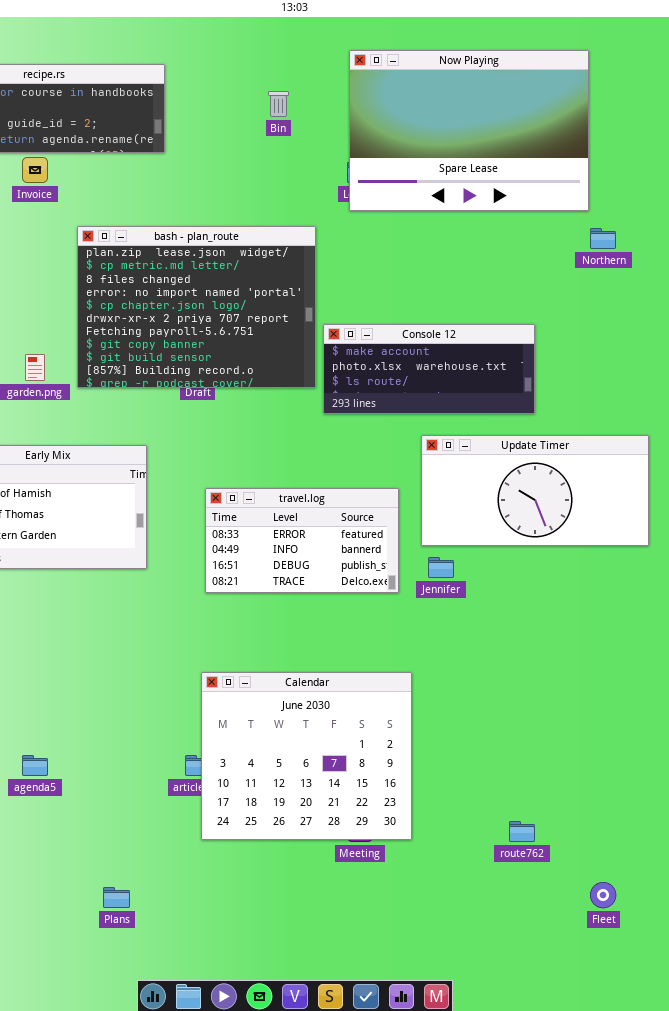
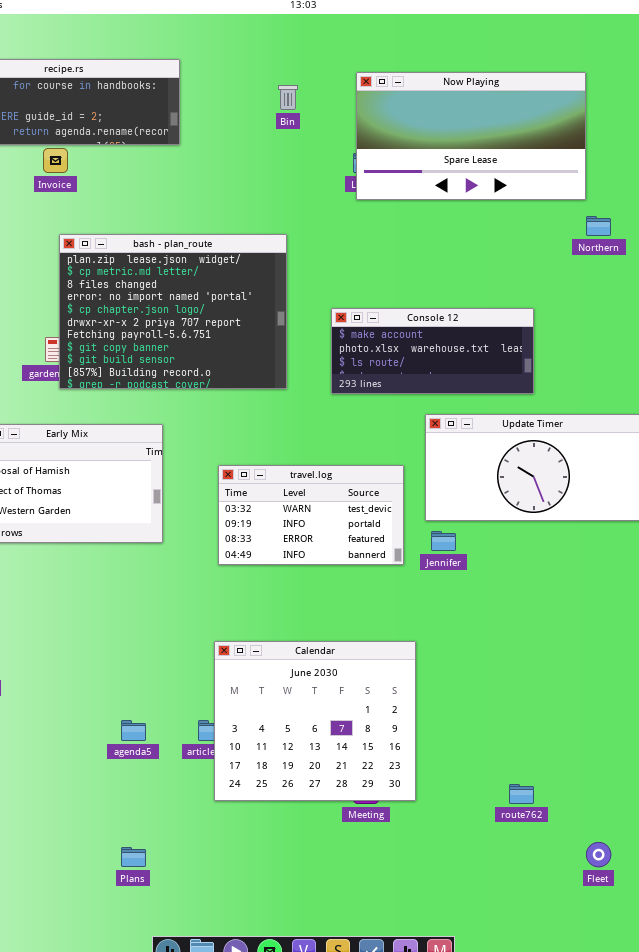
Now Playing: [349,50,589,211] -> [356,72,586,200], resized
bash - plan_route: [77,226,316,388] -> [59,234,287,389], moved
travel.log: [205,488,399,593] -> [218,465,404,565], scrolled up 2 rows
agenda5: [22,755,48,776] -> [121,720,146,741], moved

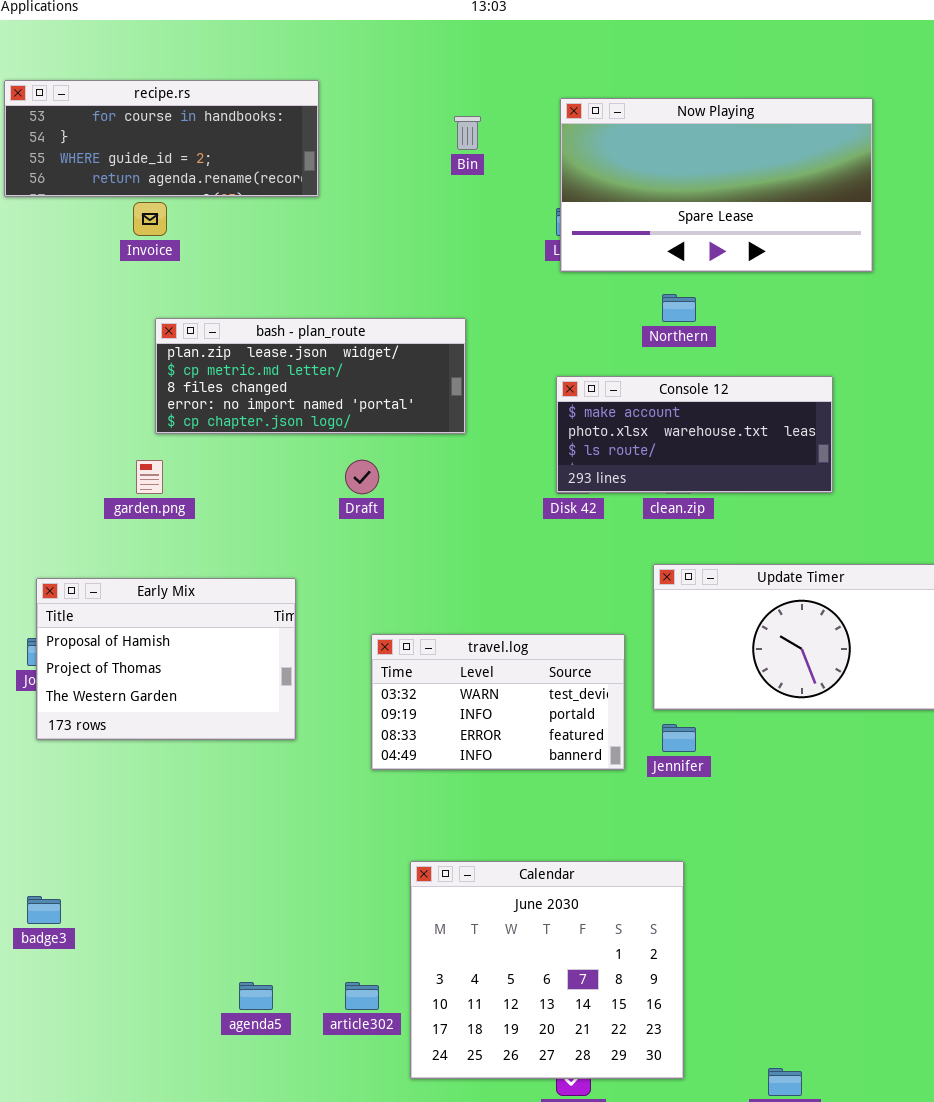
Northern: [586,216,611,236] -> [662,294,696,322], moved
bash - plan_route: [59,234,287,389] -> [155,318,466,434], resized
Console 12: [331,308,534,394] -> [556,376,833,493], moved
Calendar: [214,641,416,801] -> [410,861,684,1079], moved

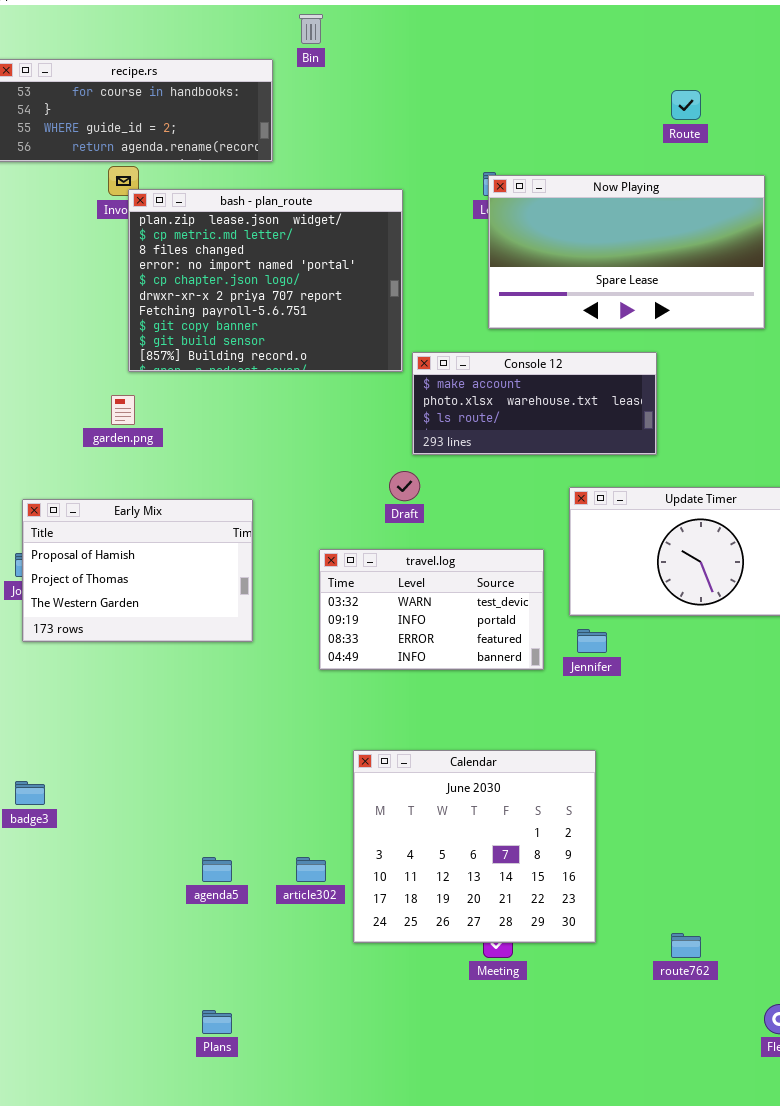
Now Playing: [560,98,873,272] -> [488,175,765,329], moved
Bin: [454,116,481,150] -> [299,14,323,44], moved
bash - plan_route: [155,318,466,434] -> [128,189,403,372], resized
Console 12: [556,376,833,493] -> [412,352,657,455], moved
Draft: [345,460,379,494] -> [389,471,420,501], moved

